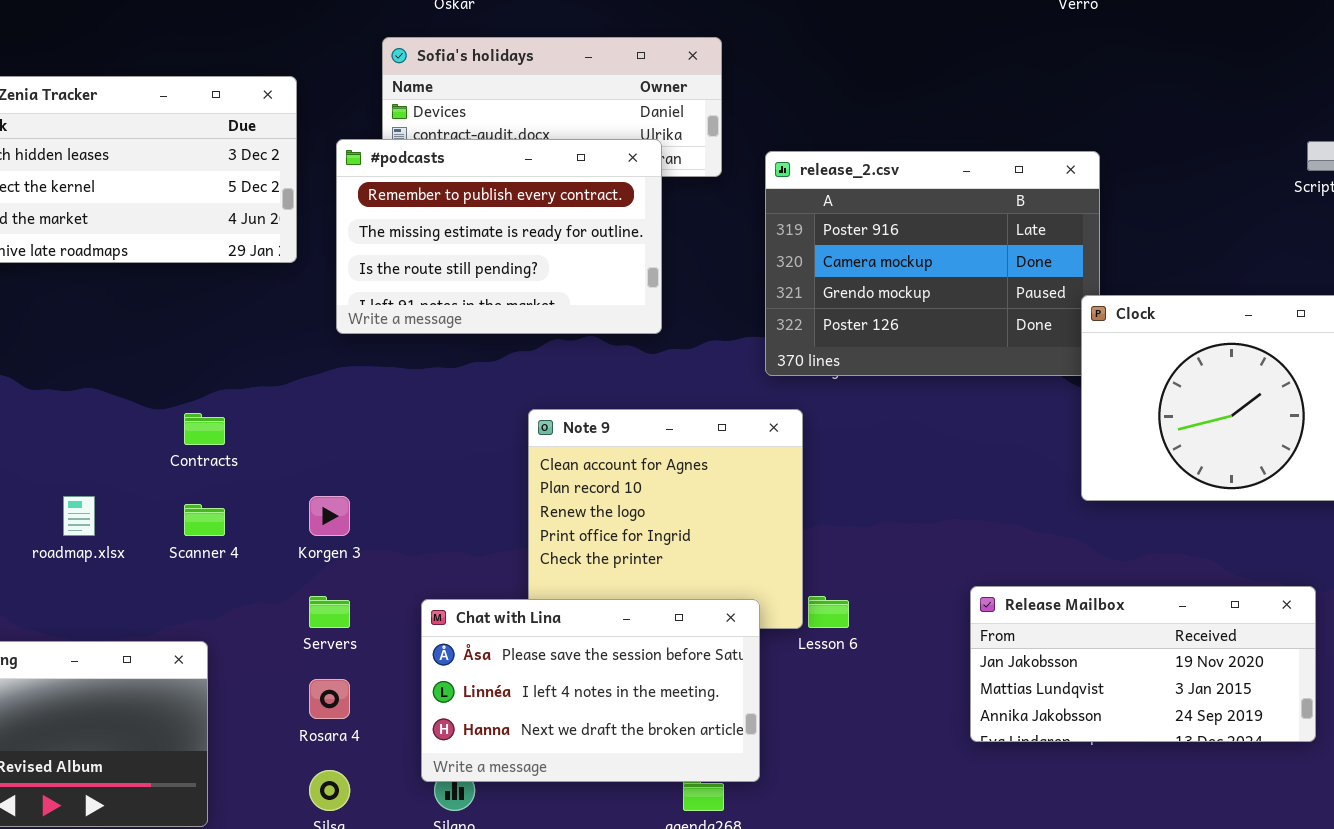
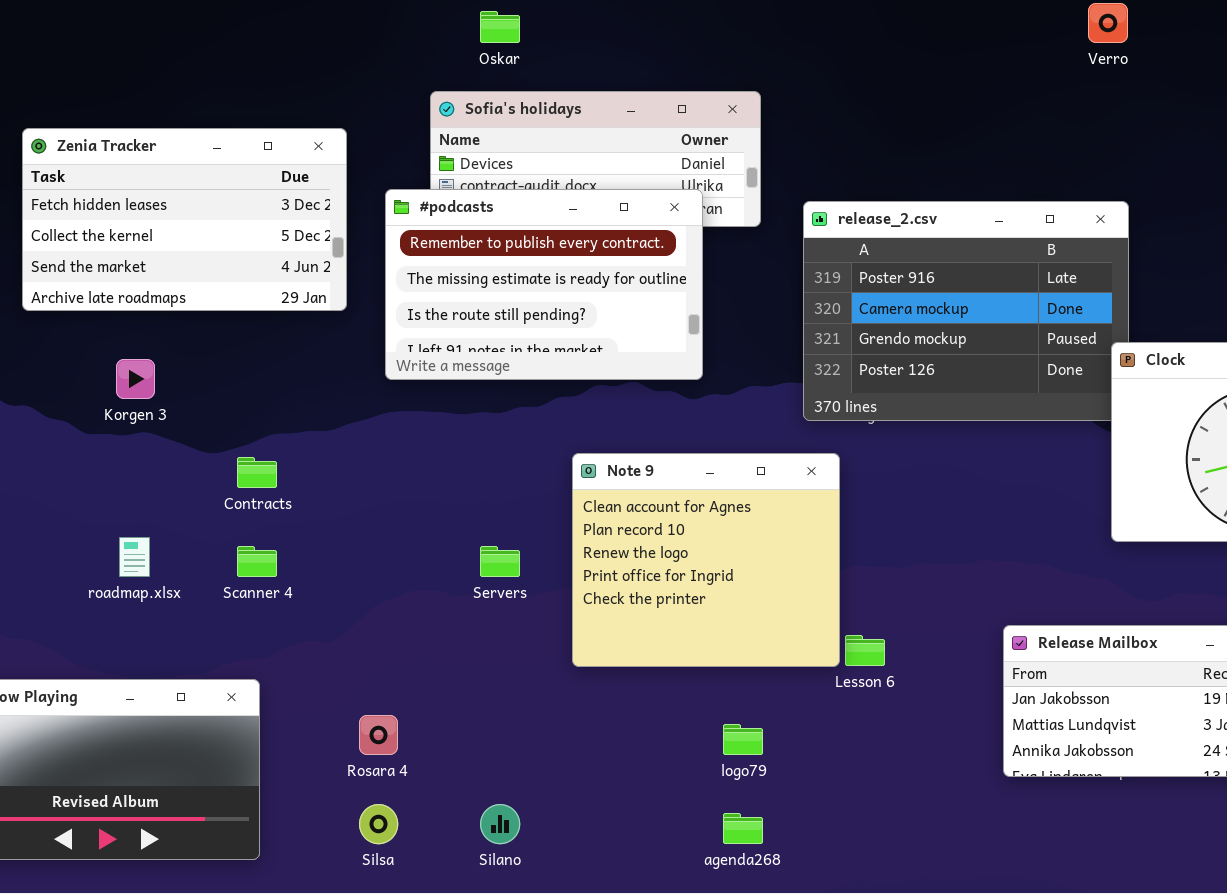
Korgen 3: [309,496,350,536] -> [116,359,155,399], moved
Servers: [309,596,350,628] -> [480,546,520,577], moved
Chat with Lina: [421,599,760,782] -> none, closed

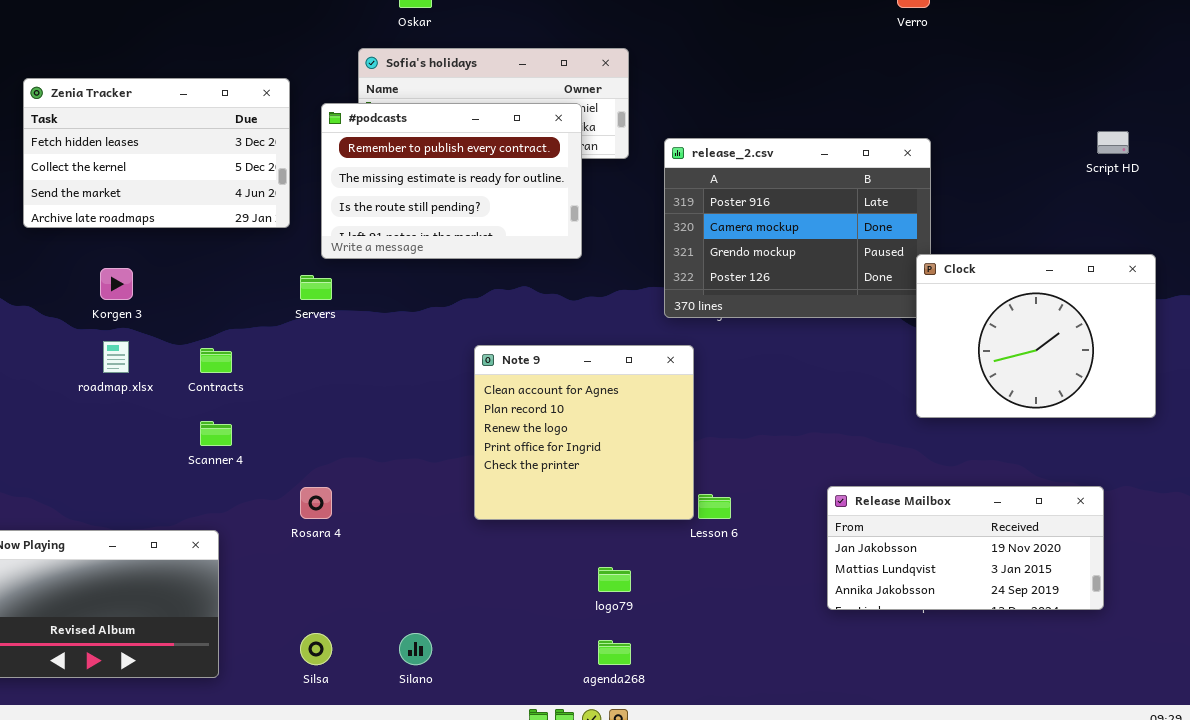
#podcasts: [385,189,703,380] -> [321,103,582,259], moved
roadmap.xlsx: [119,537,150,577] -> [103,341,129,373], moved
Servers: [480,546,520,577] -> [300,275,332,300], moved
Rosara 4: [359,715,398,755] -> [300,487,332,519], moved

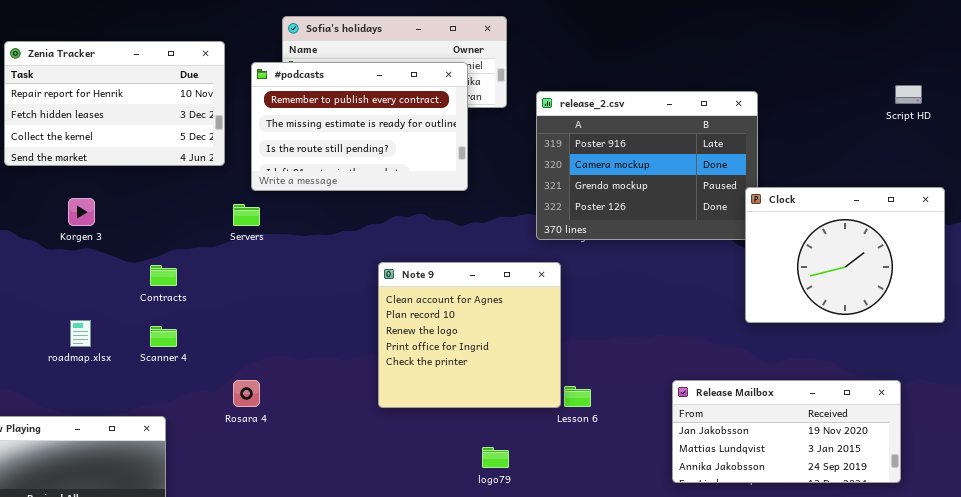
Zenia Tracker: [23,78,290,228] -> [4,41,225,166], scrolled up 1 row
roadmap.xlsx: [103,341,129,373] -> [70,320,91,347], moved

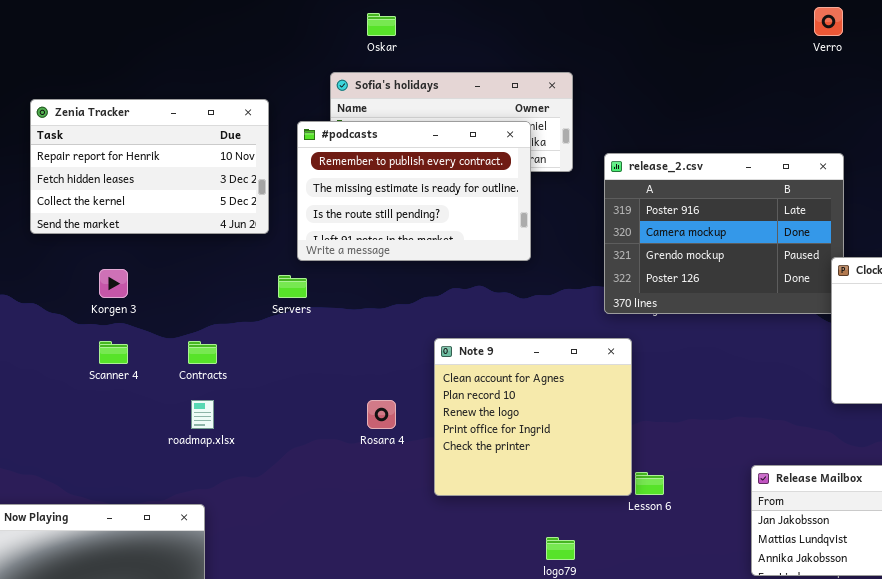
roadmap.xlsx: [70,320,91,347] -> [191,400,214,429], moved
Scanner 4: [150,326,177,347] -> [99,341,128,364], moved
Rosara 4: [233,380,260,407] -> [367,400,396,429], moved

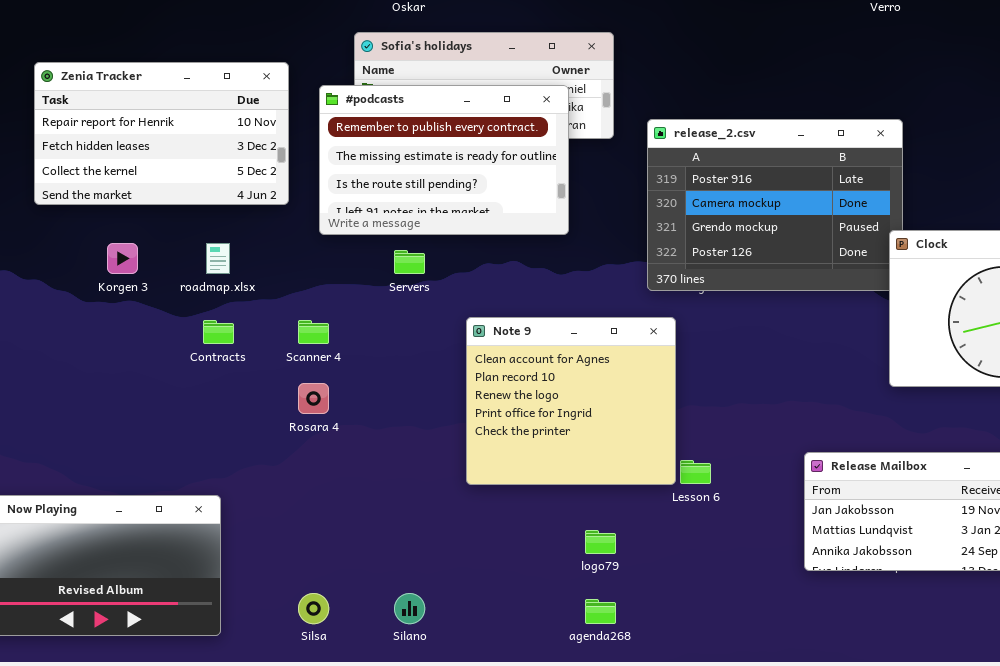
Servers: [278,275,307,298] -> [394,250,425,274], moved
Scanner 4: [99,341,128,364] -> [298,320,329,344], moved
roadmap.xlsx: [191,400,214,429] -> [206,243,230,274], moved
Rosara 4: [367,400,396,429] -> [298,383,329,414], moved

